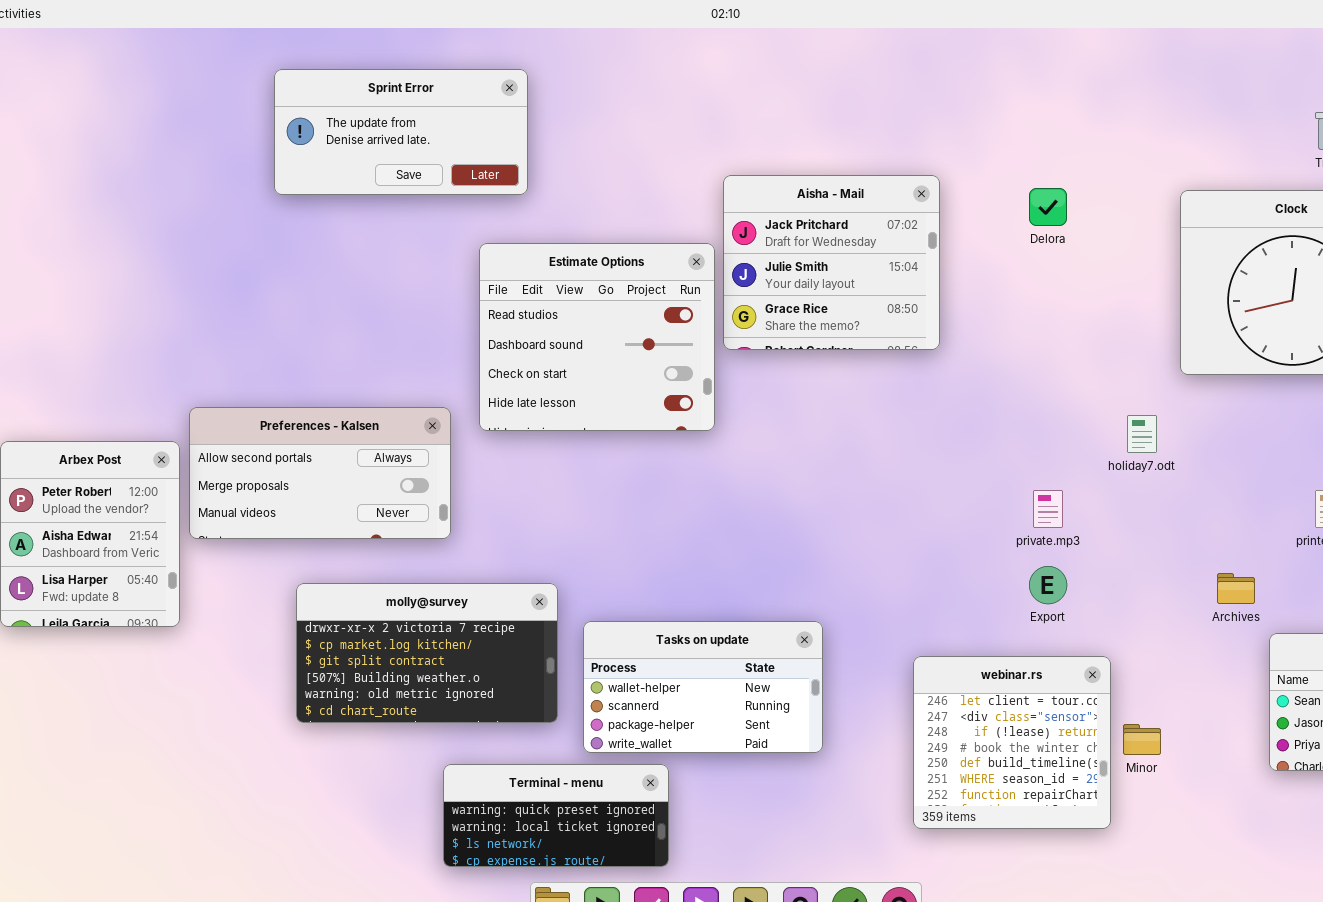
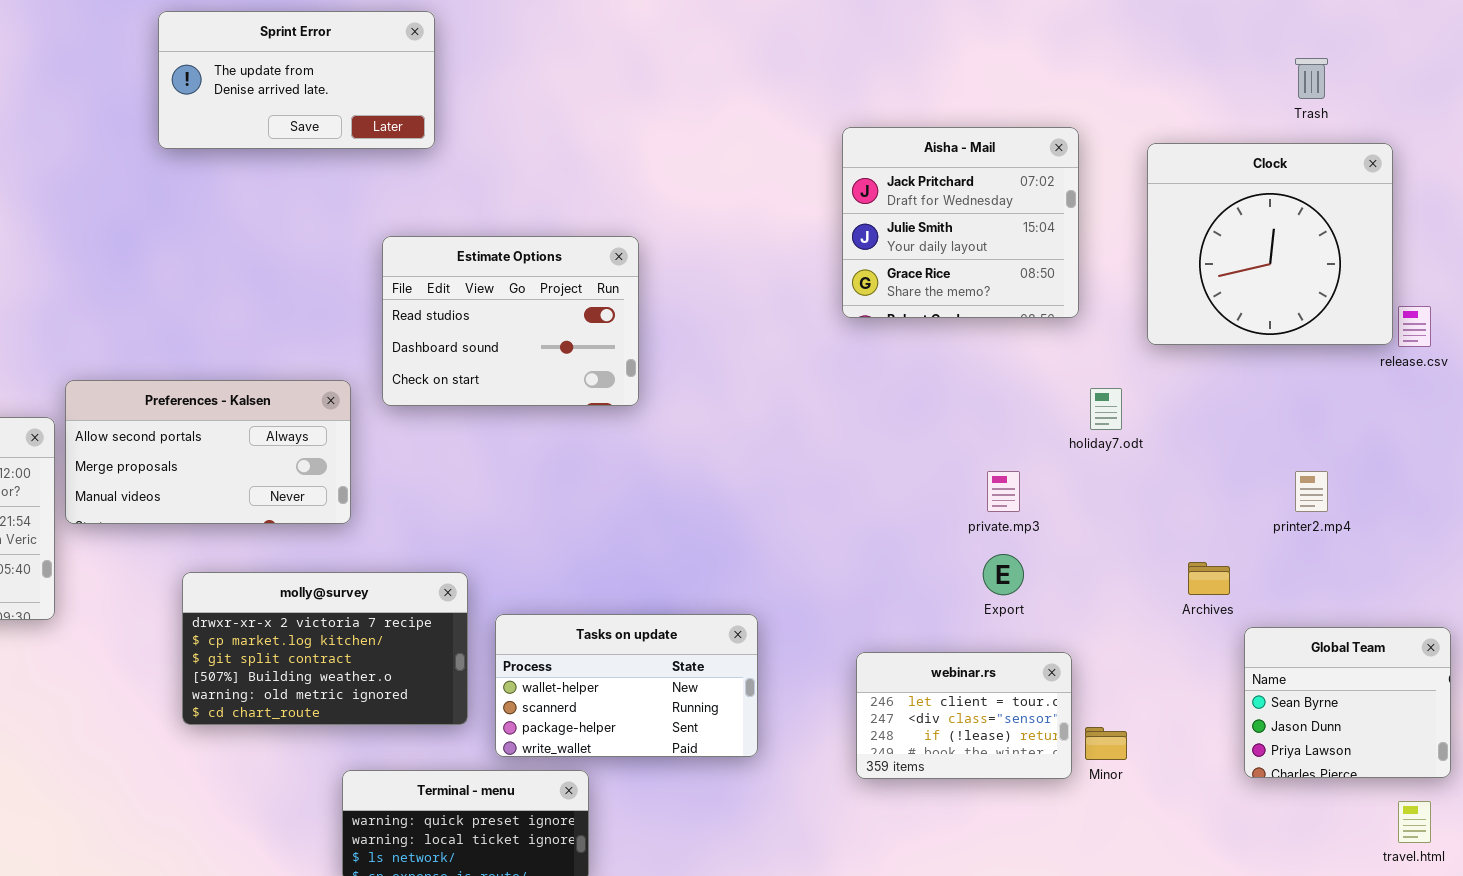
Aisha - Mail: [723,175,940,350] -> [842,127,1079,318], moved
Estimate Options: [479,243,715,431] -> [382,236,639,406], resized
webinar.rs: [913,656,1111,829] -> [856,652,1072,779], resized

